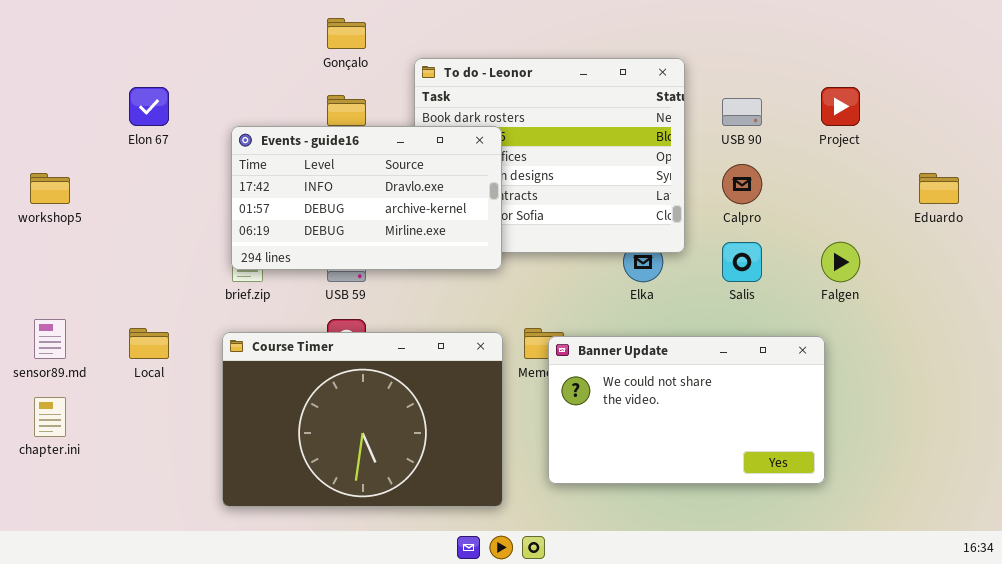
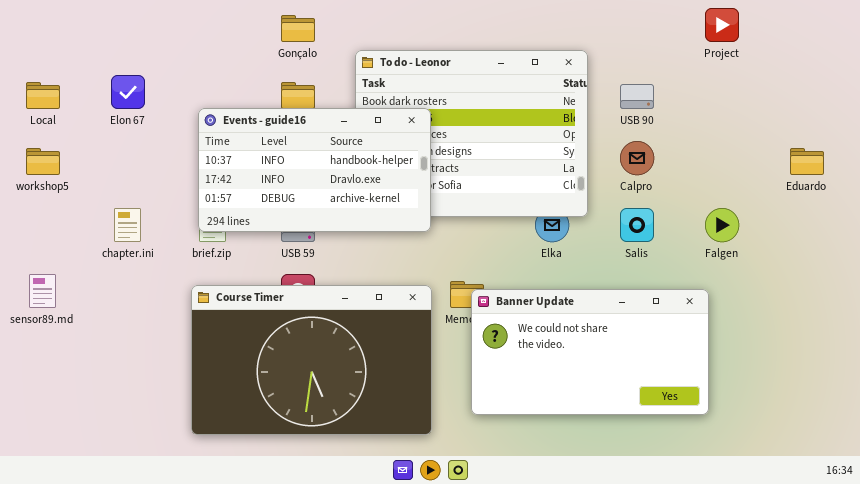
Project: [821,87,860,126] -> [705,8,739,42], moved
Events - guide16: [231,126,502,270] -> [198,108,431,232], scrolled up 1 row
Local: [129,328,169,359] -> [26,82,60,109], moved
chapter.ini: [34,397,66,437] -> [114,208,141,242], moved

